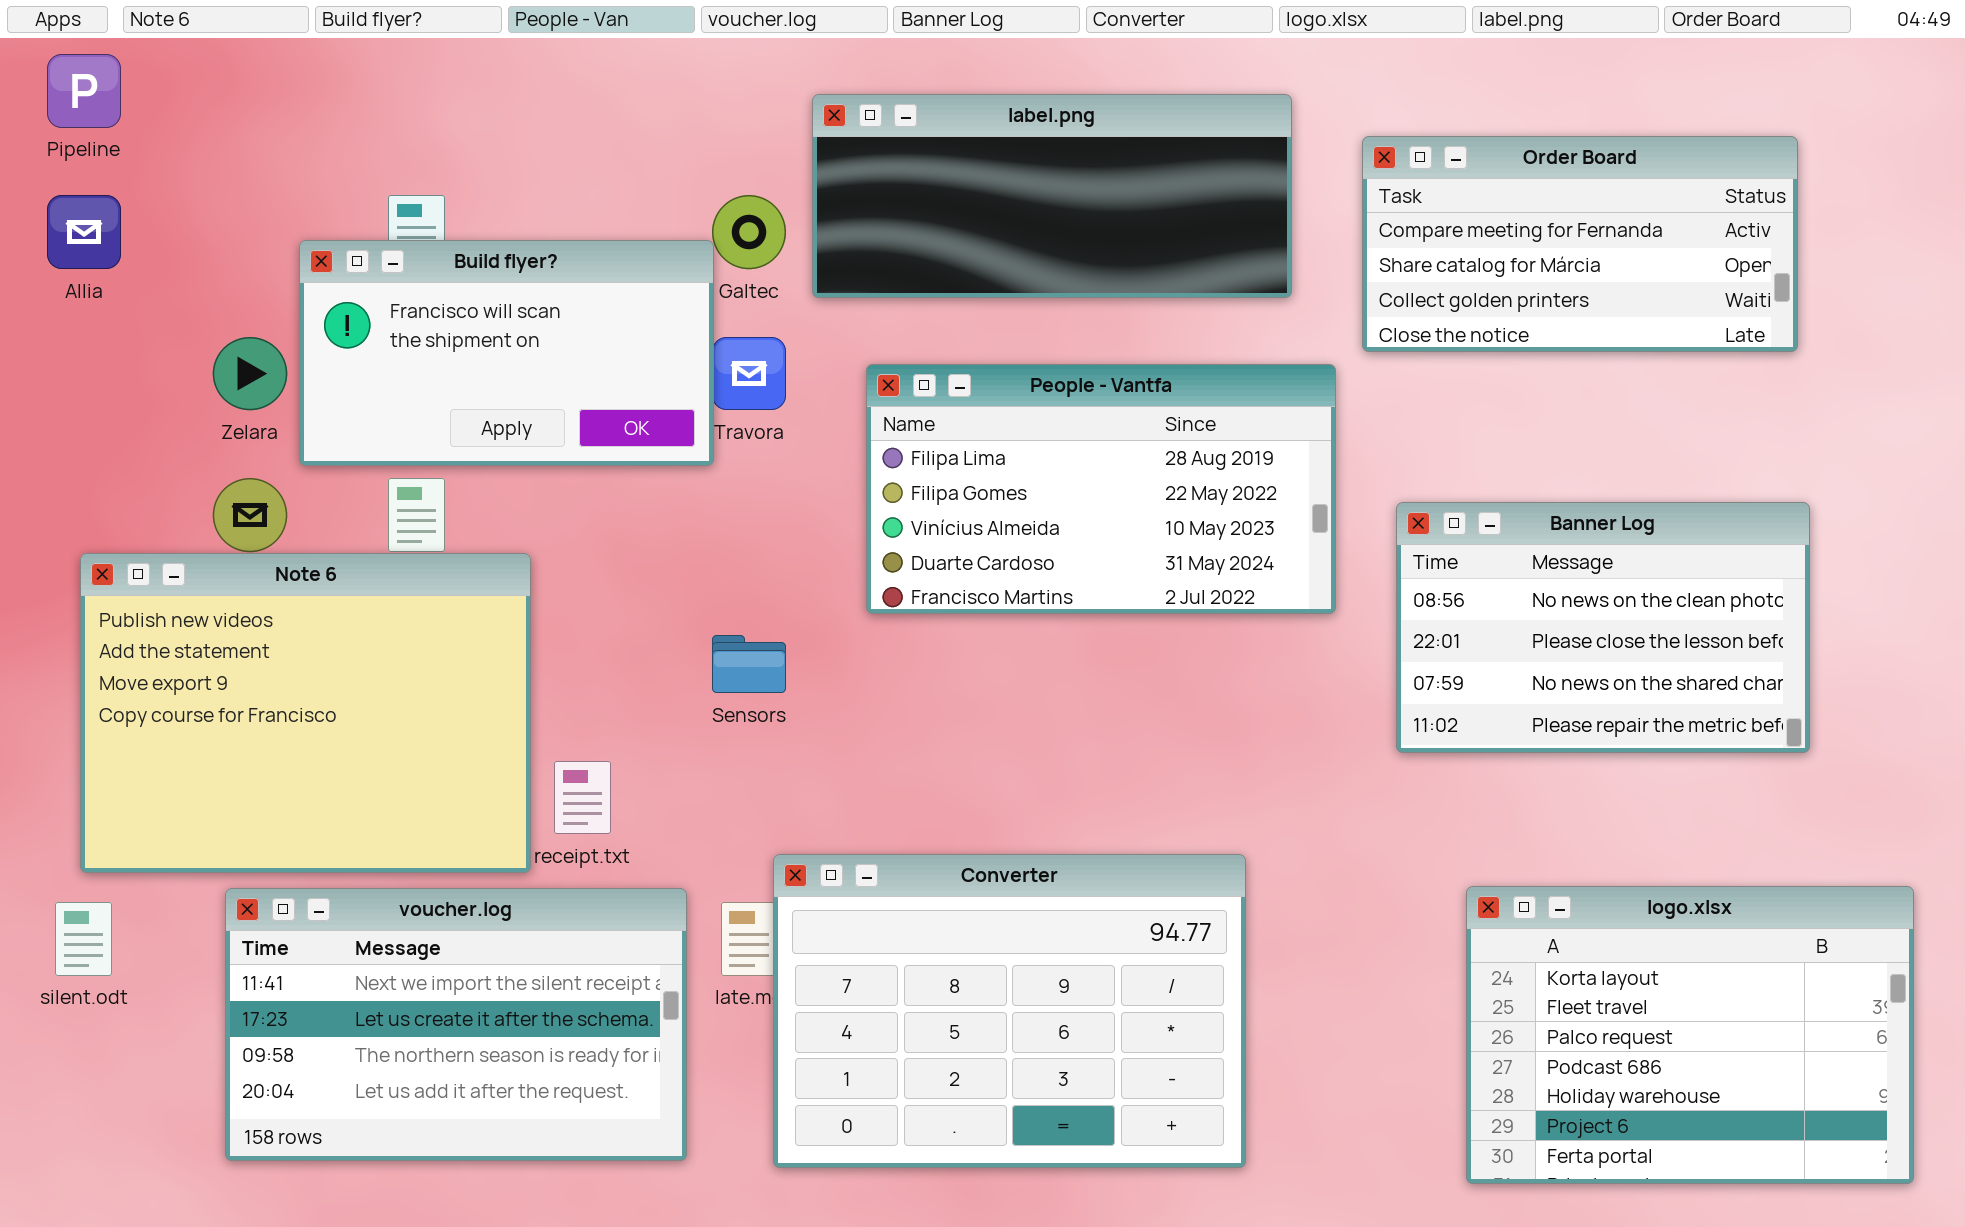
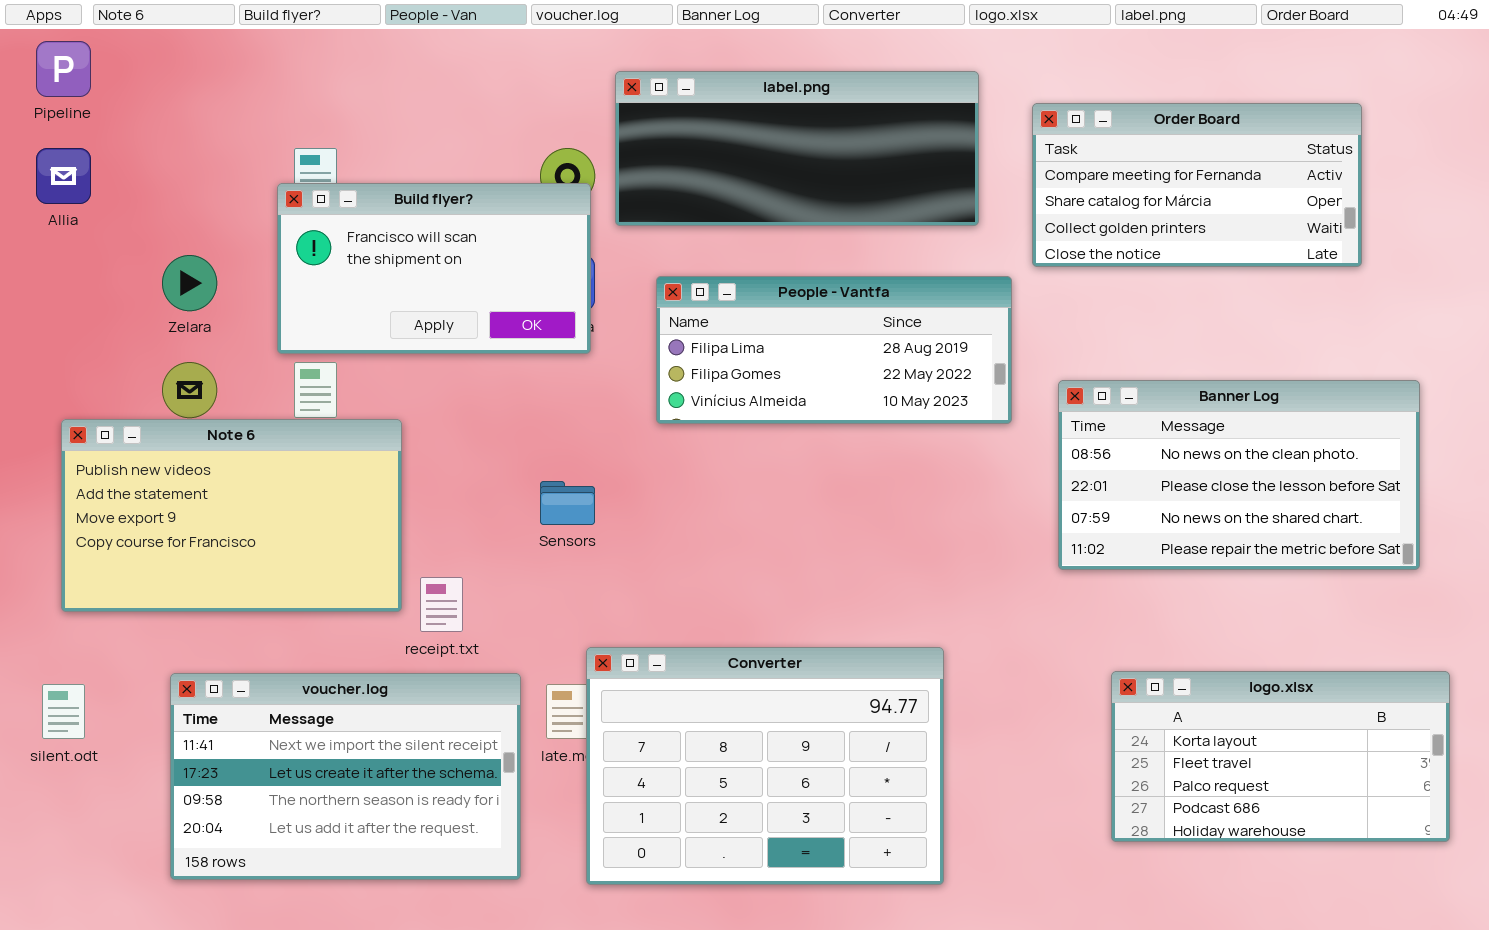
Build flyer?: [299,240,714,466] -> [277,183,591,354], moved
People - Vantfa: [866,364,1336,614] -> [656,276,1012,424], resized
Banner Log: [1396,502,1810,753] -> [1058,380,1420,570], resized
Note 6: [80,553,531,873] -> [61,419,402,612], resized
logo.xlsx: [1466,886,1914,1184] -> [1111,671,1450,842], resized

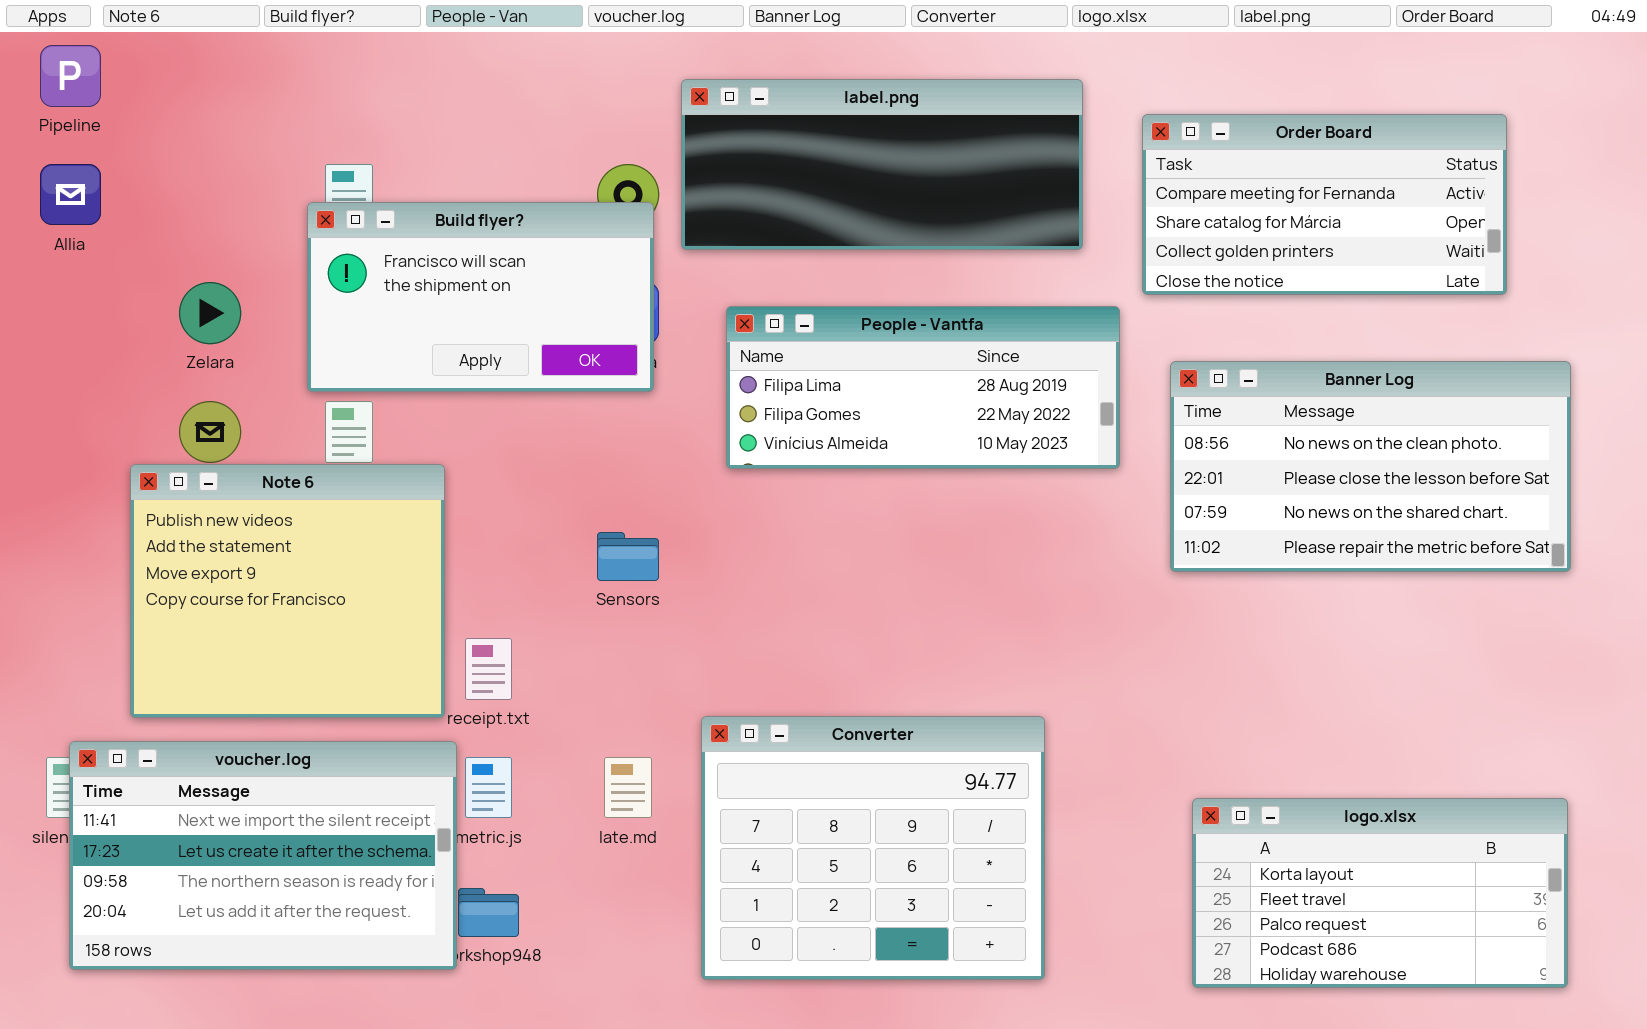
Banner Log: [1058,380,1420,570] -> [1170,361,1571,572], moved
Note 6: [61,419,402,612] -> [130,464,445,718], resized
Converter: [586,647,944,885] -> [701,716,1045,980], resized
logo.xlsx: [1111,671,1450,842] -> [1192,798,1568,988], moved
voucher.log: [170,673,521,880] -> [69,741,457,970], moved

